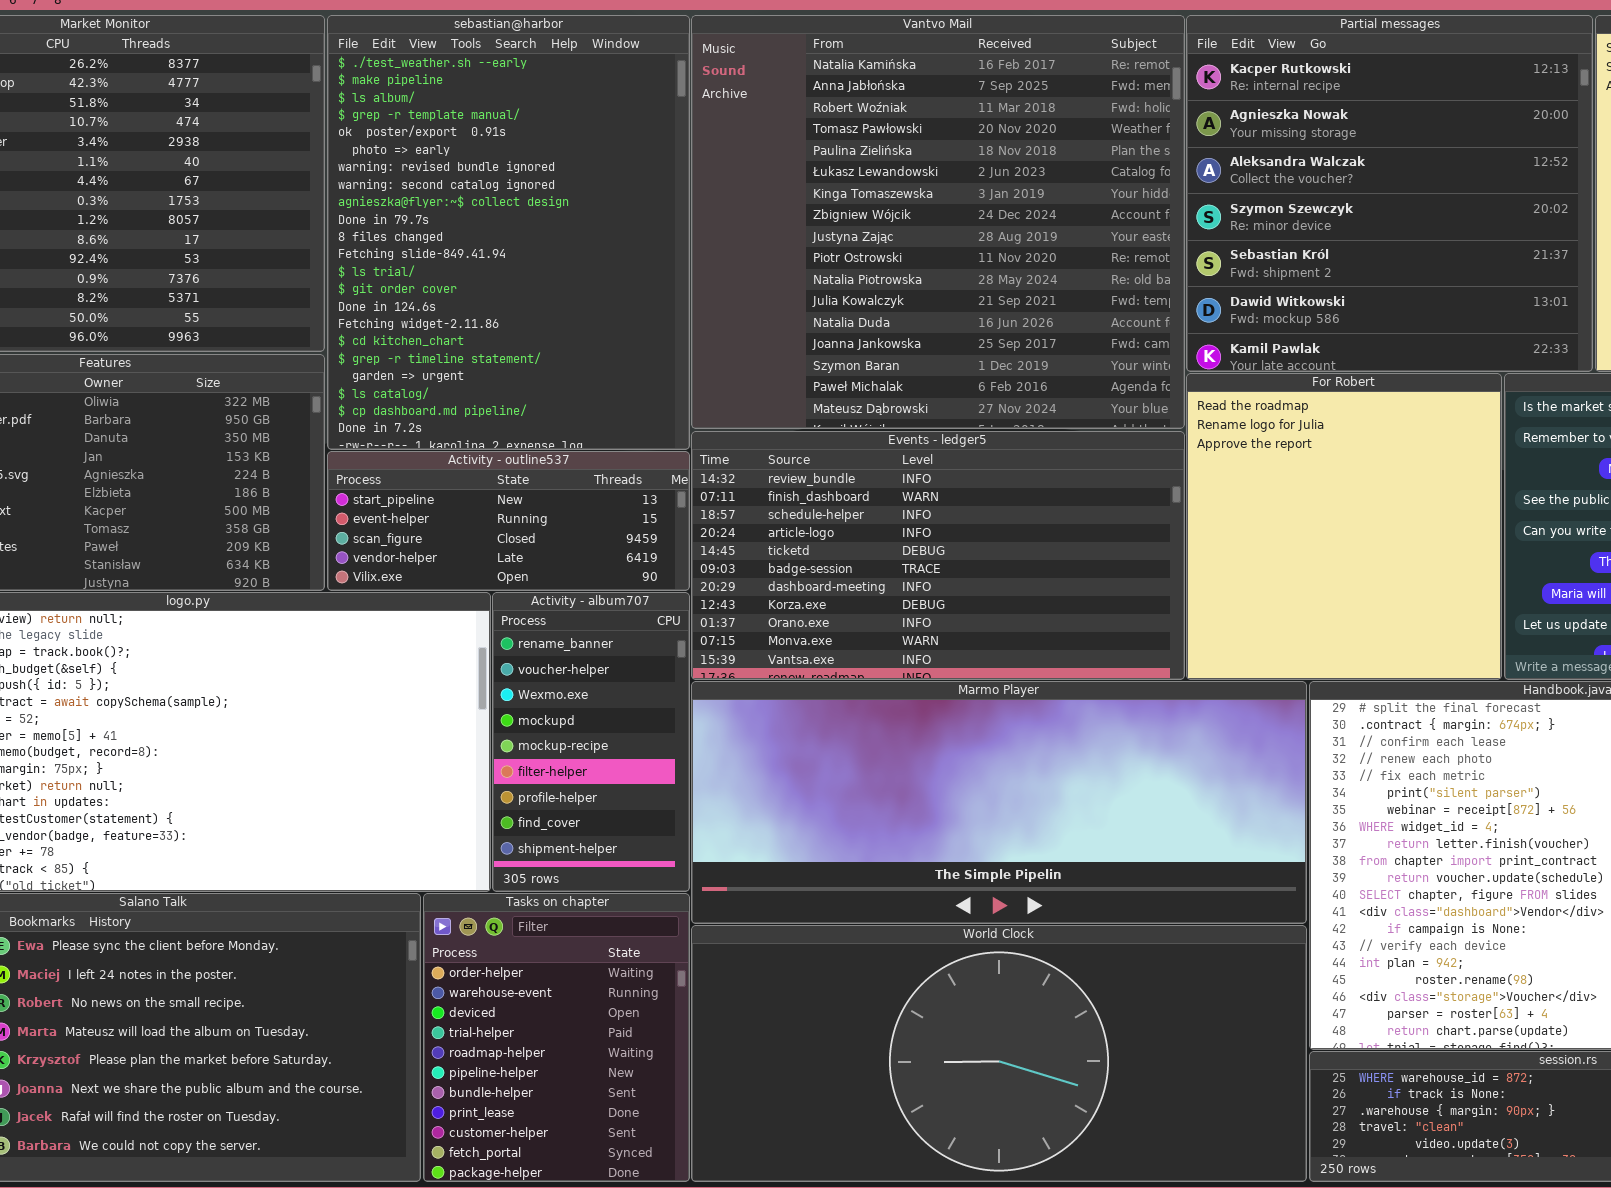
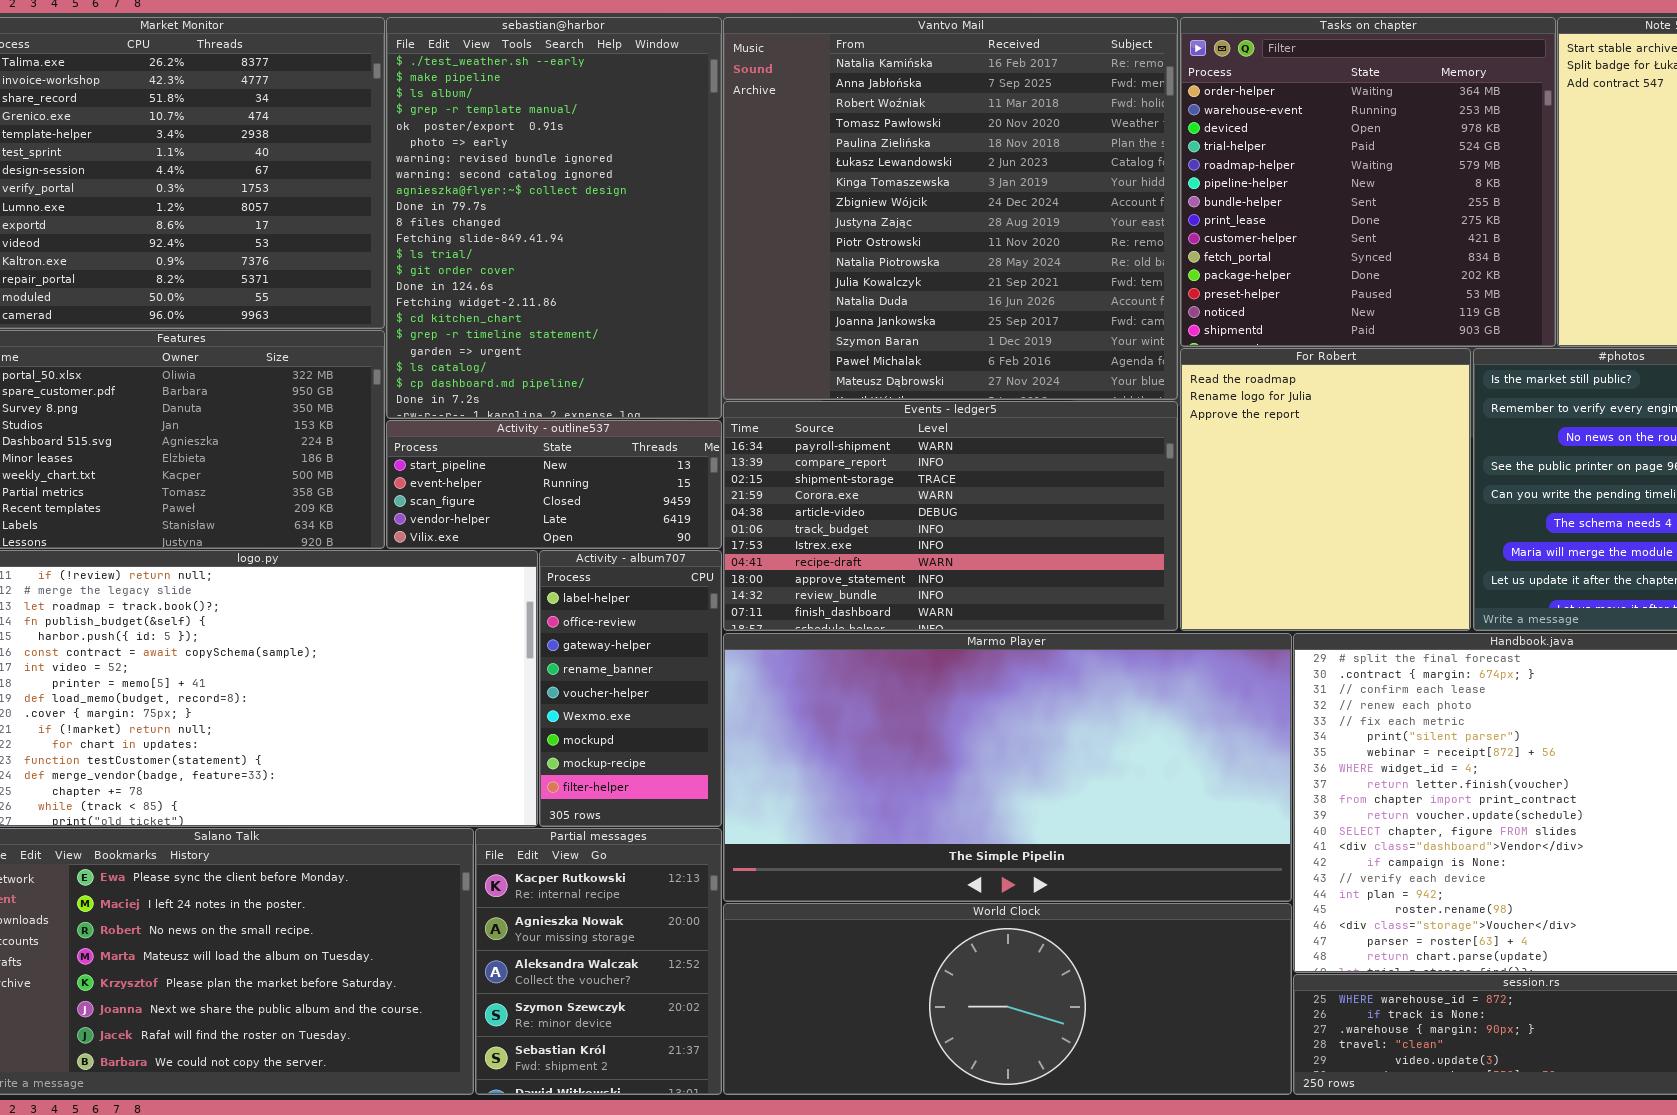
Partial messages: [1186,15,1593,372] -> [475,828,722,1095], moved, resized
Events - ledger5: [691,431,1185,680] -> [723,401,1178,631], scrolled up 9 rows
Activity - album707: [492,592,690,892] -> [539,550,722,827], scrolled up 3 rows
Marmo Player: [691,681,1307,924] -> [723,633,1292,902], resized
Tasks on chapter: [423,893,690,1182] -> [1180,17,1556,347], moved, resized
World Clock: [691,925,1307,1182] -> [723,903,1292,1095], resized

